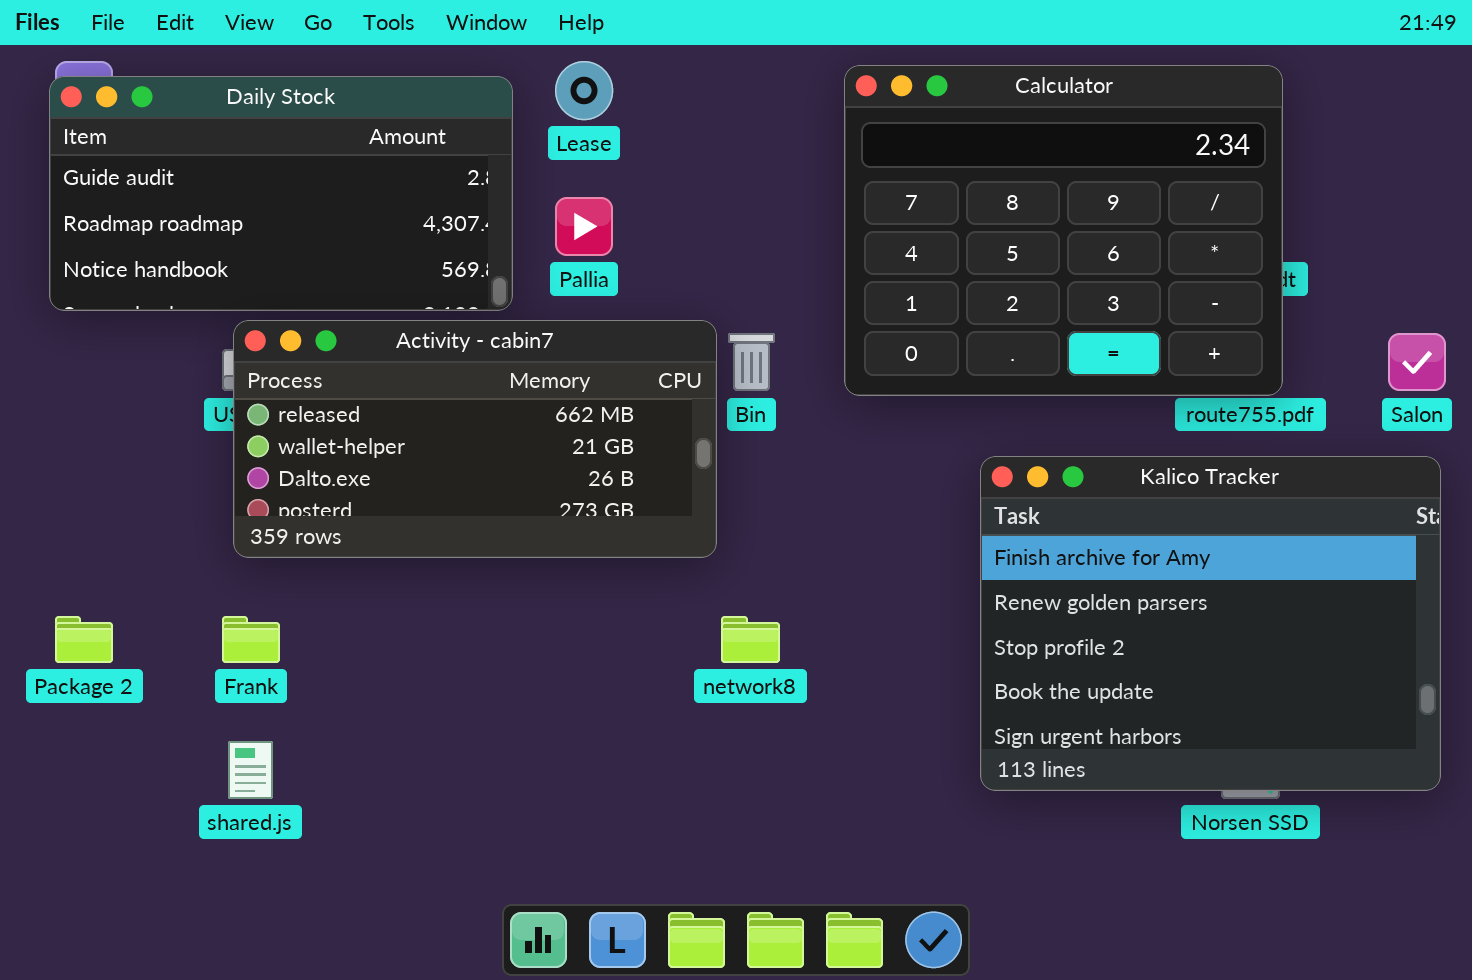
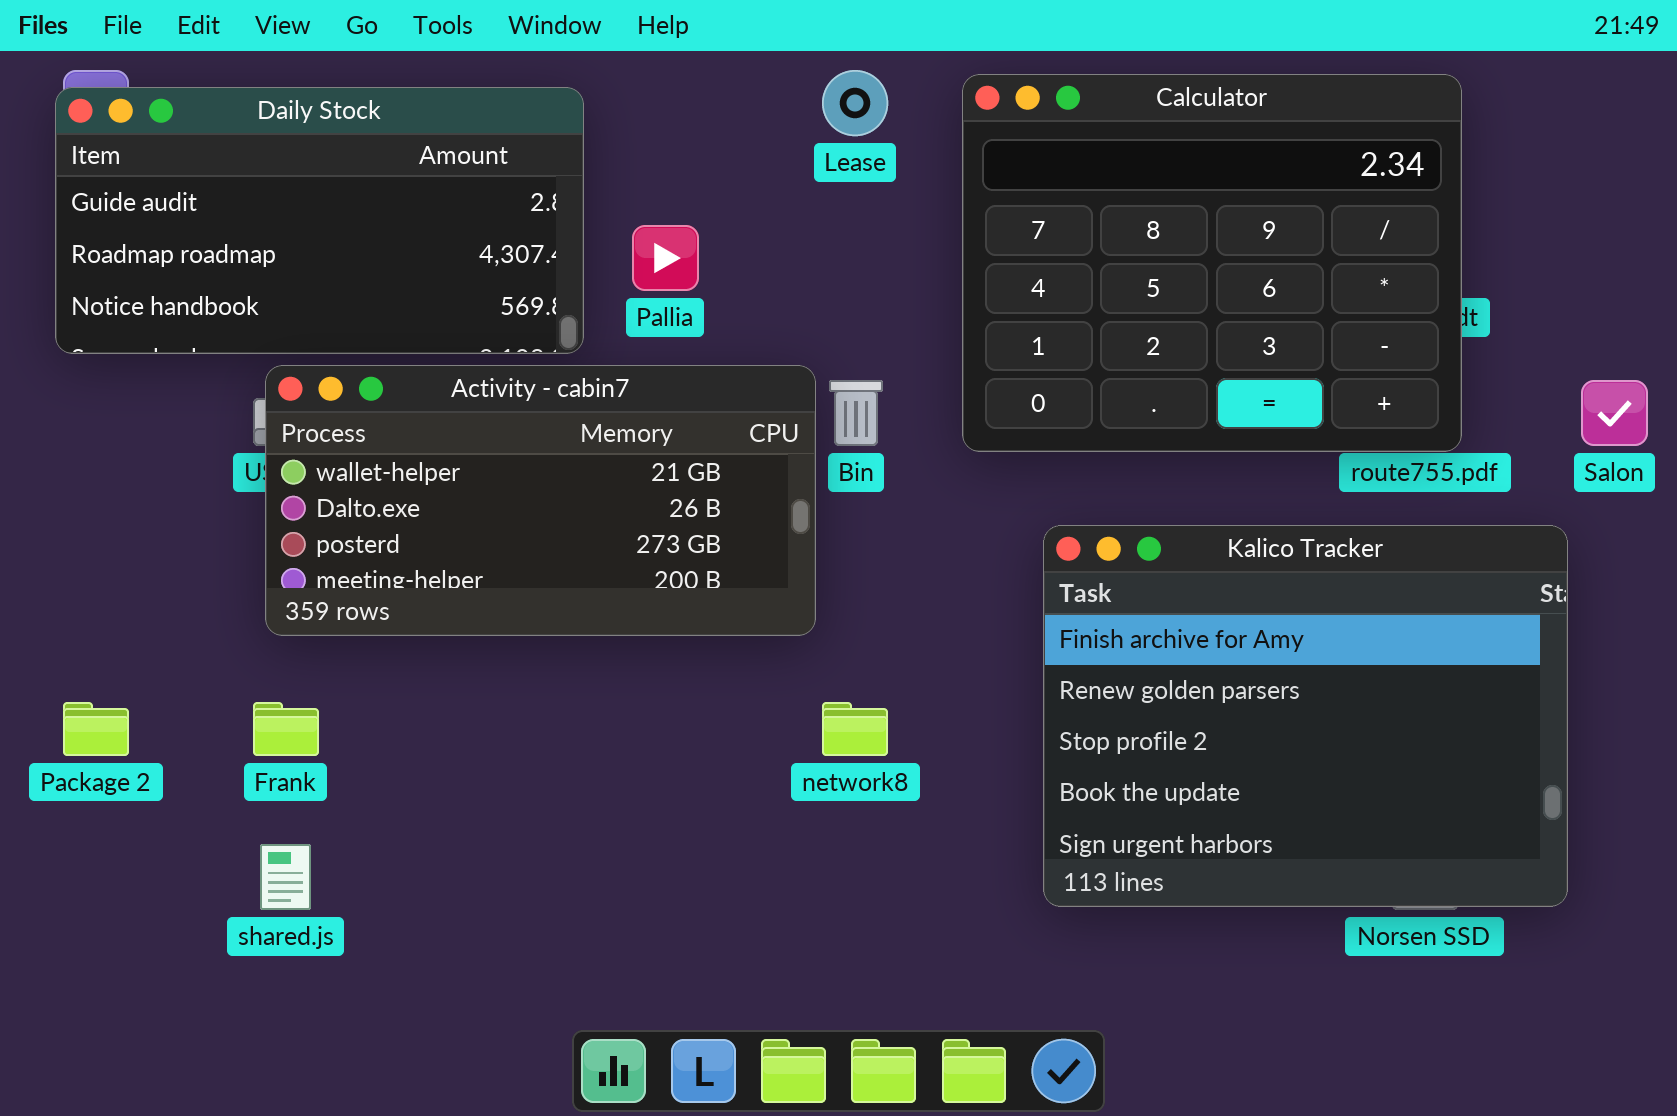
Lease: [555,61,613,120] -> [822,70,888,136], moved
Activity - cabin7: [233,320,717,558] -> [265,365,816,636], scrolled down 1 row
Kalico Tracker: [980,456,1441,791] -> [1043,525,1568,907], moved

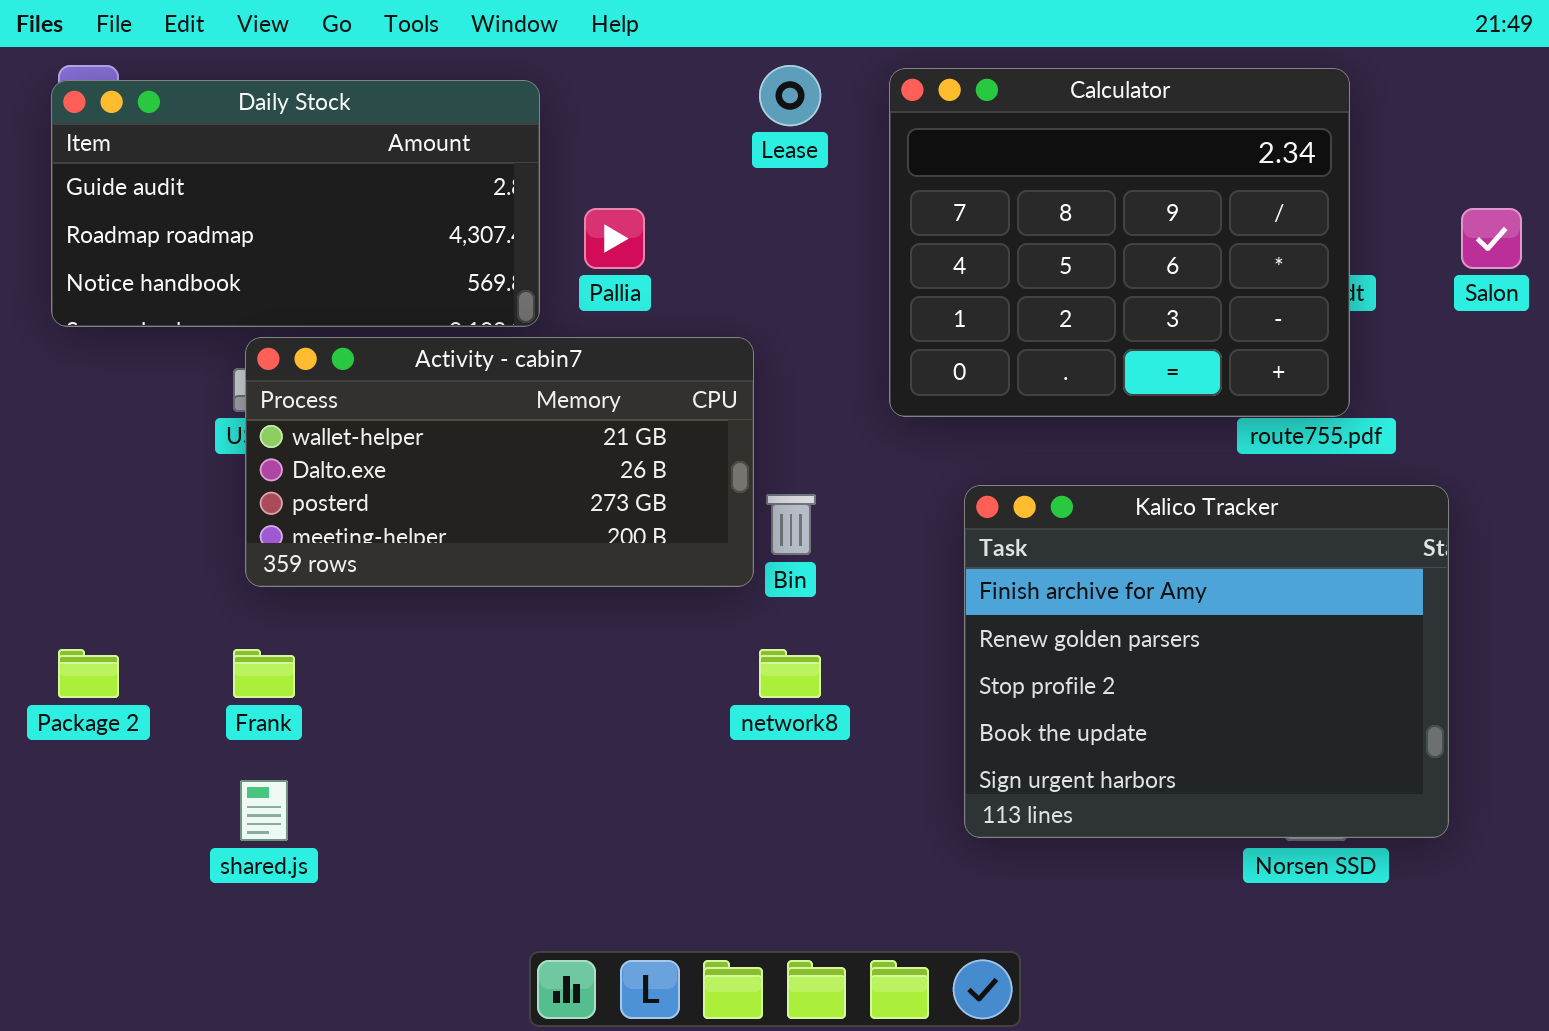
Bin: [829,380,883,446] -> [766,494,816,555], moved
Salon: [1581,380,1648,446] -> [1461,208,1522,269], moved

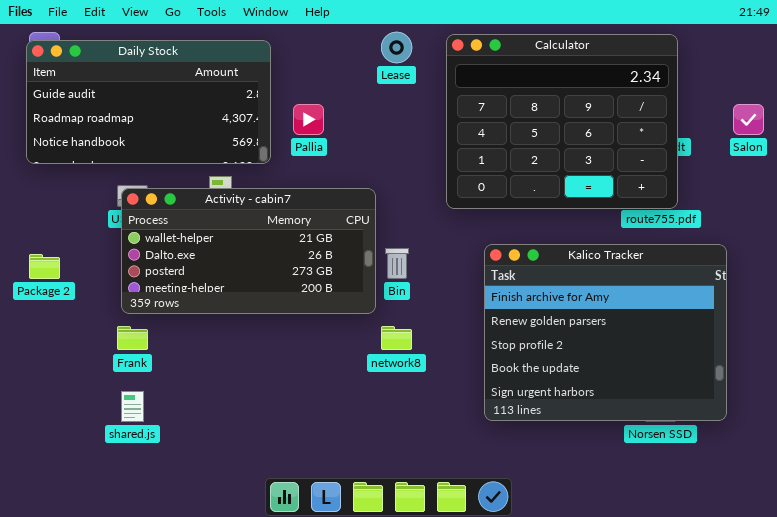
Activity - cabin7: [245,337,754,587] -> [121,188,376,314], moved
Package 2: [58,649,119,698] -> [29,254,60,279], moved

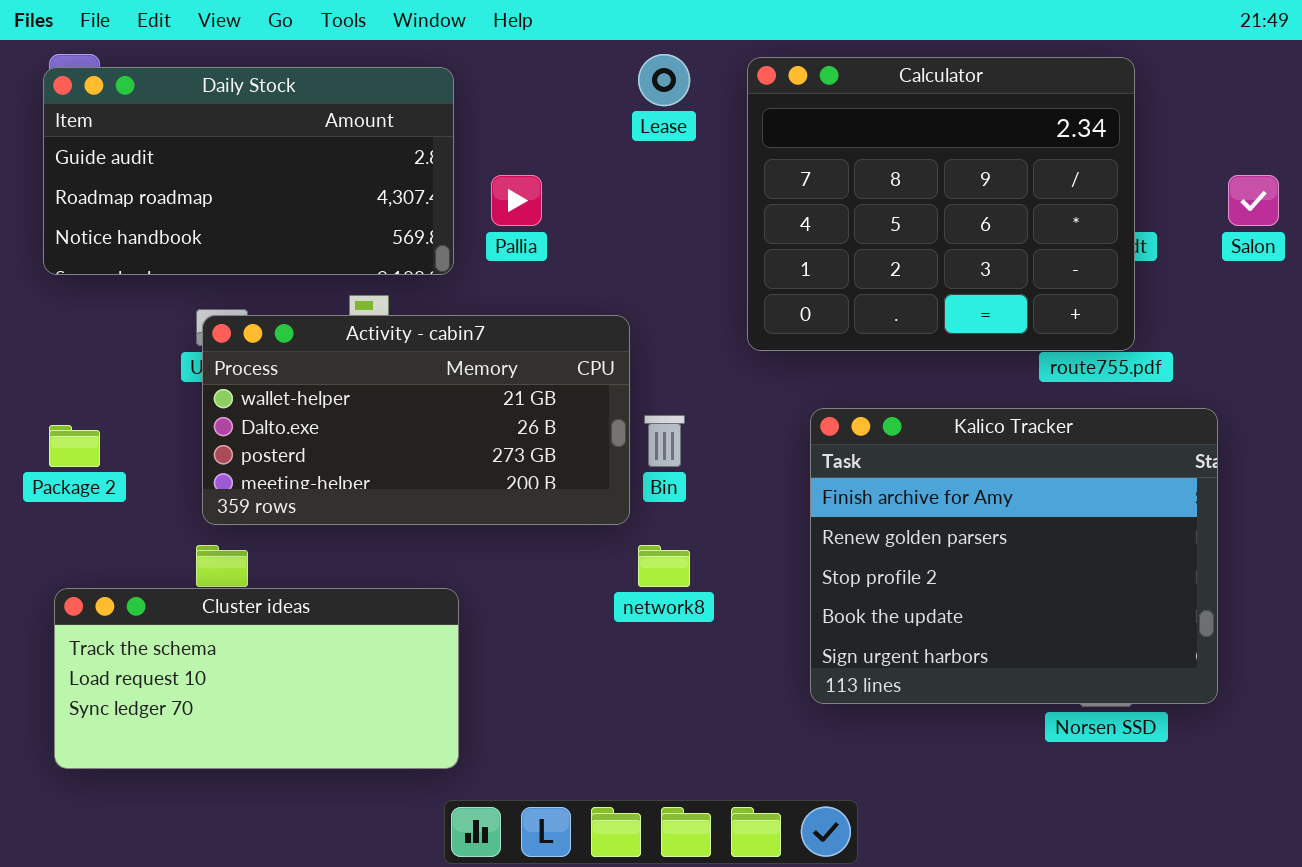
Cluster ideas: none -> [54,588,459,769], opened

